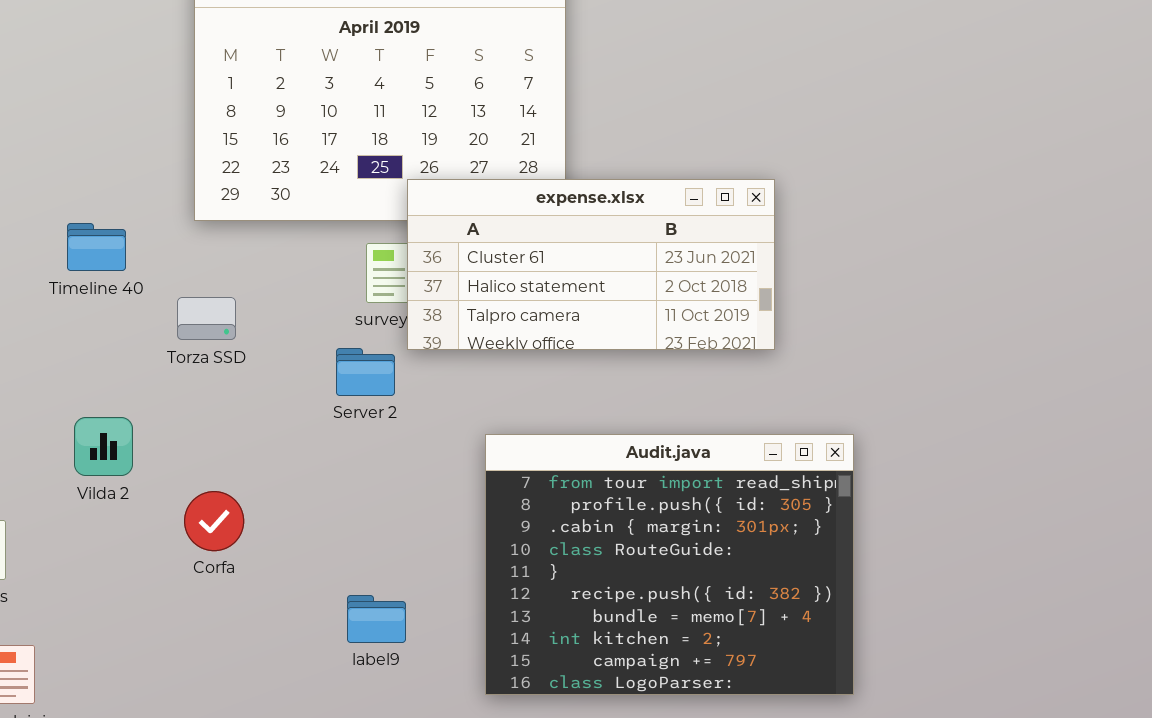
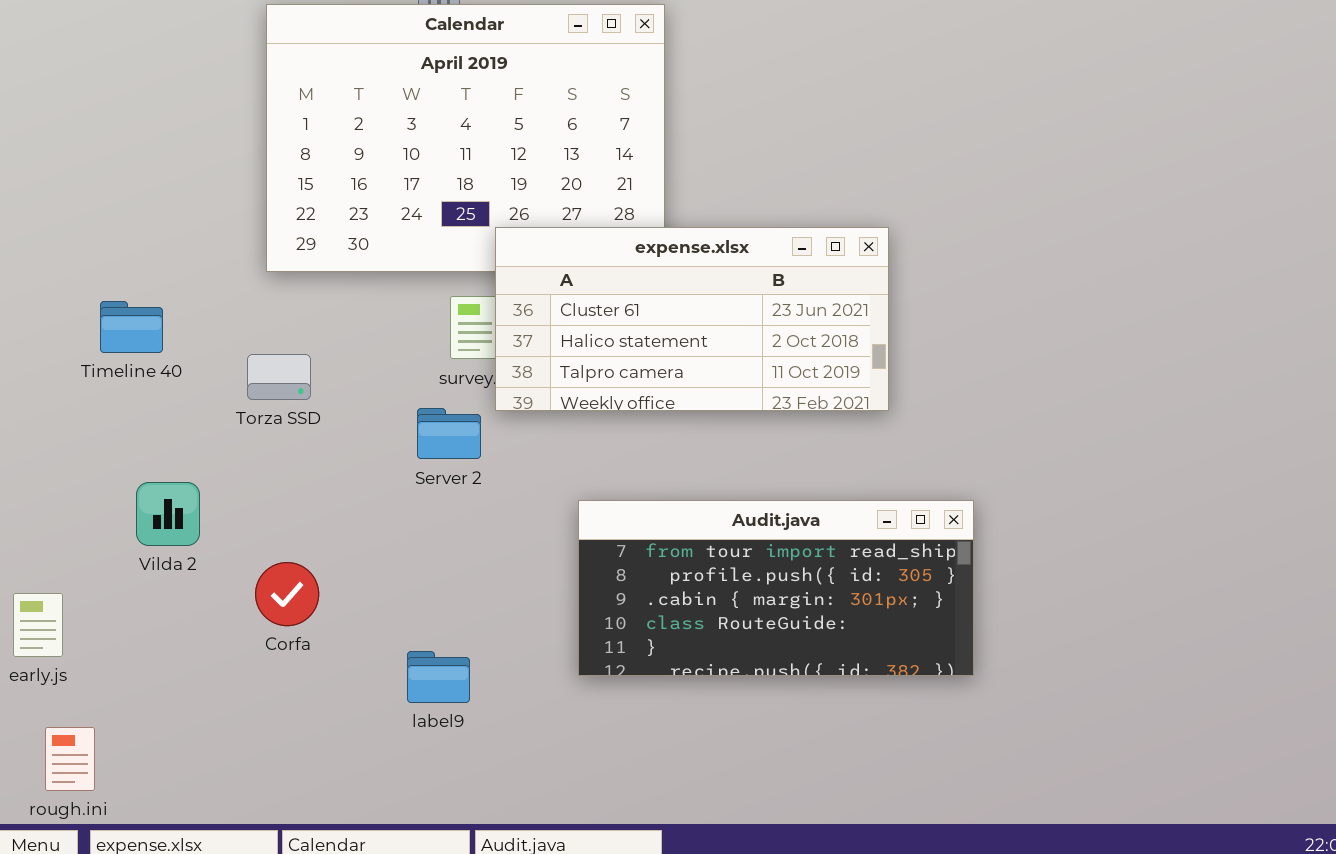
Timeline 40: [67,223,126,271] -> [100,301,163,353], moved
Audit.java: [485,434,854,695] -> [578,500,974,676], resized
label9: [347,595,406,643] -> [407,651,470,703], moved

